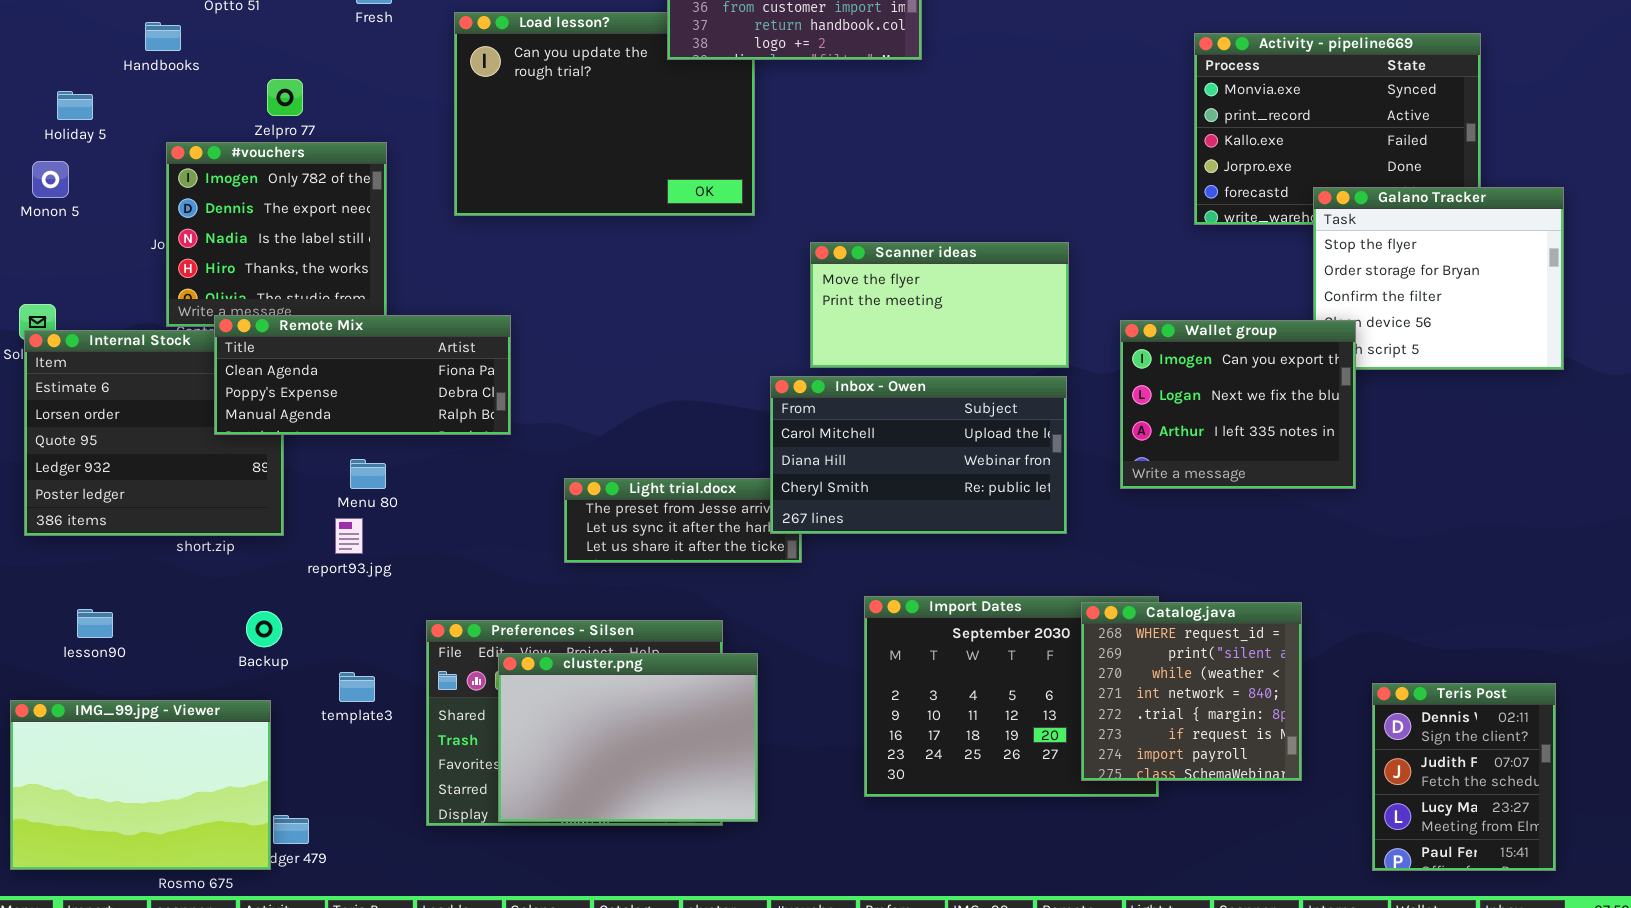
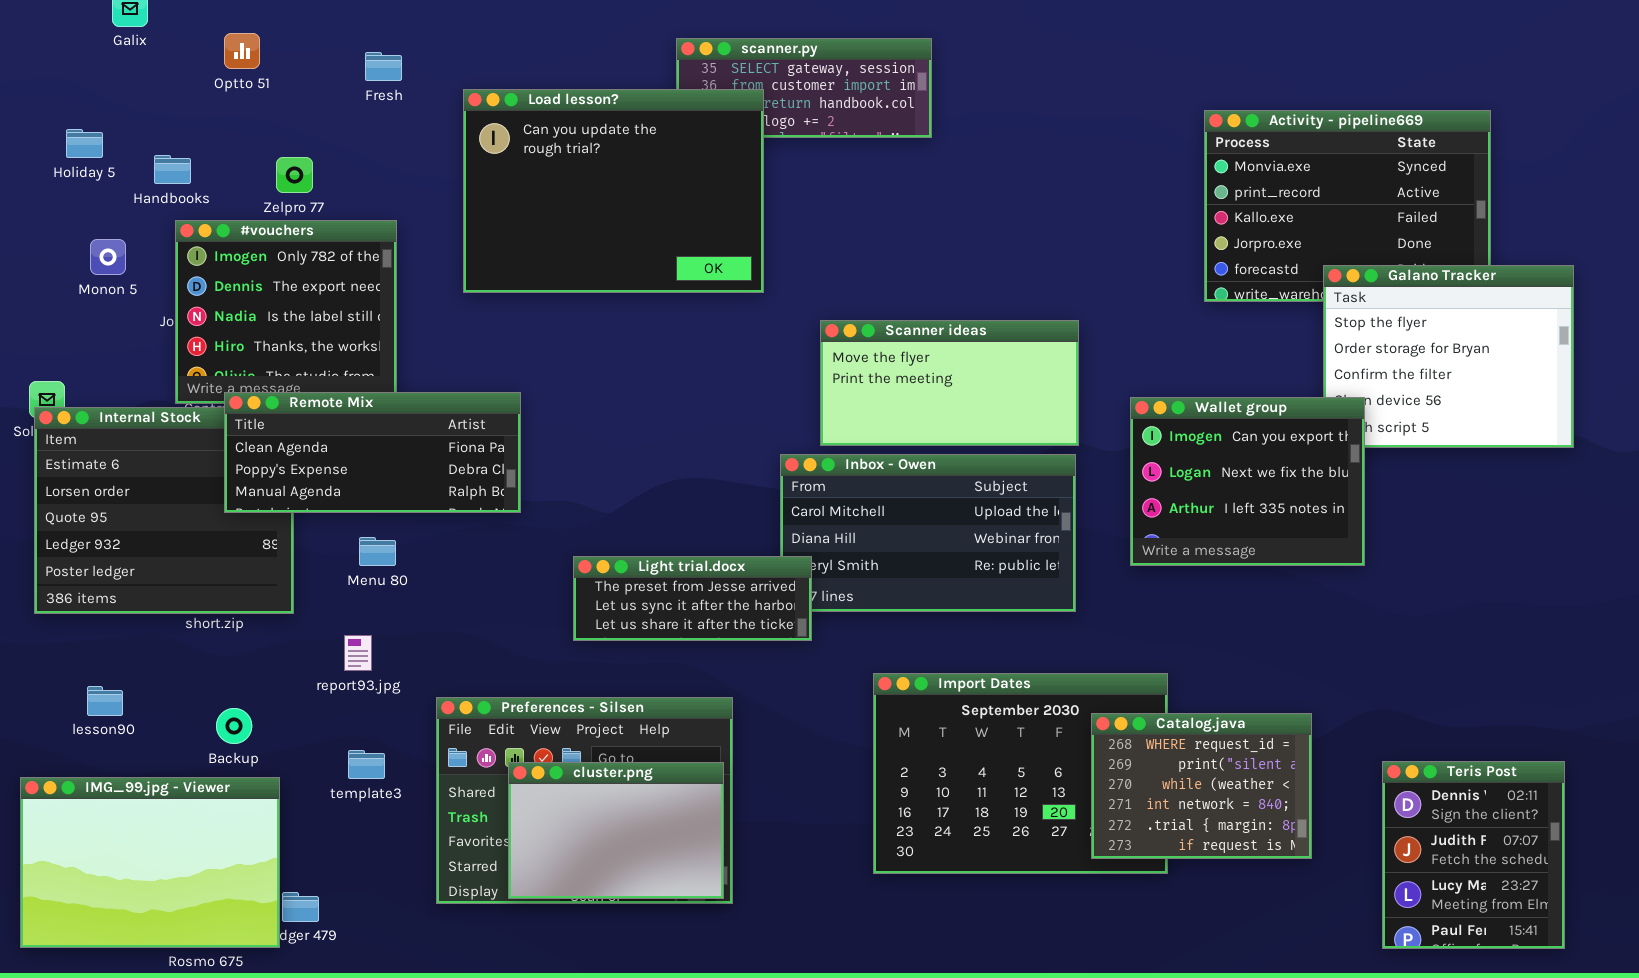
Load lesson?: [454,12,755,216] -> [463,89,764,293], raised
Handbooks: [145,22,181,51] -> [154,155,191,184], moved
Holiday 5: [57,91,93,120] -> [66,129,103,158], moved
Monon 5: [32,161,69,198] -> [90,239,126,275], moved
Light trial.docx: [564,478,802,563] -> [573,556,812,641], raised
report93.jpg: [335,518,363,554] -> [344,635,372,671], moved
Catalog.java: [1081,602,1302,781] -> [1091,713,1312,859], resized
Backup: [246,611,282,647] -> [216,708,252,744], moved
cluster.png: [498,653,758,822] -> [508,762,724,899], resized

